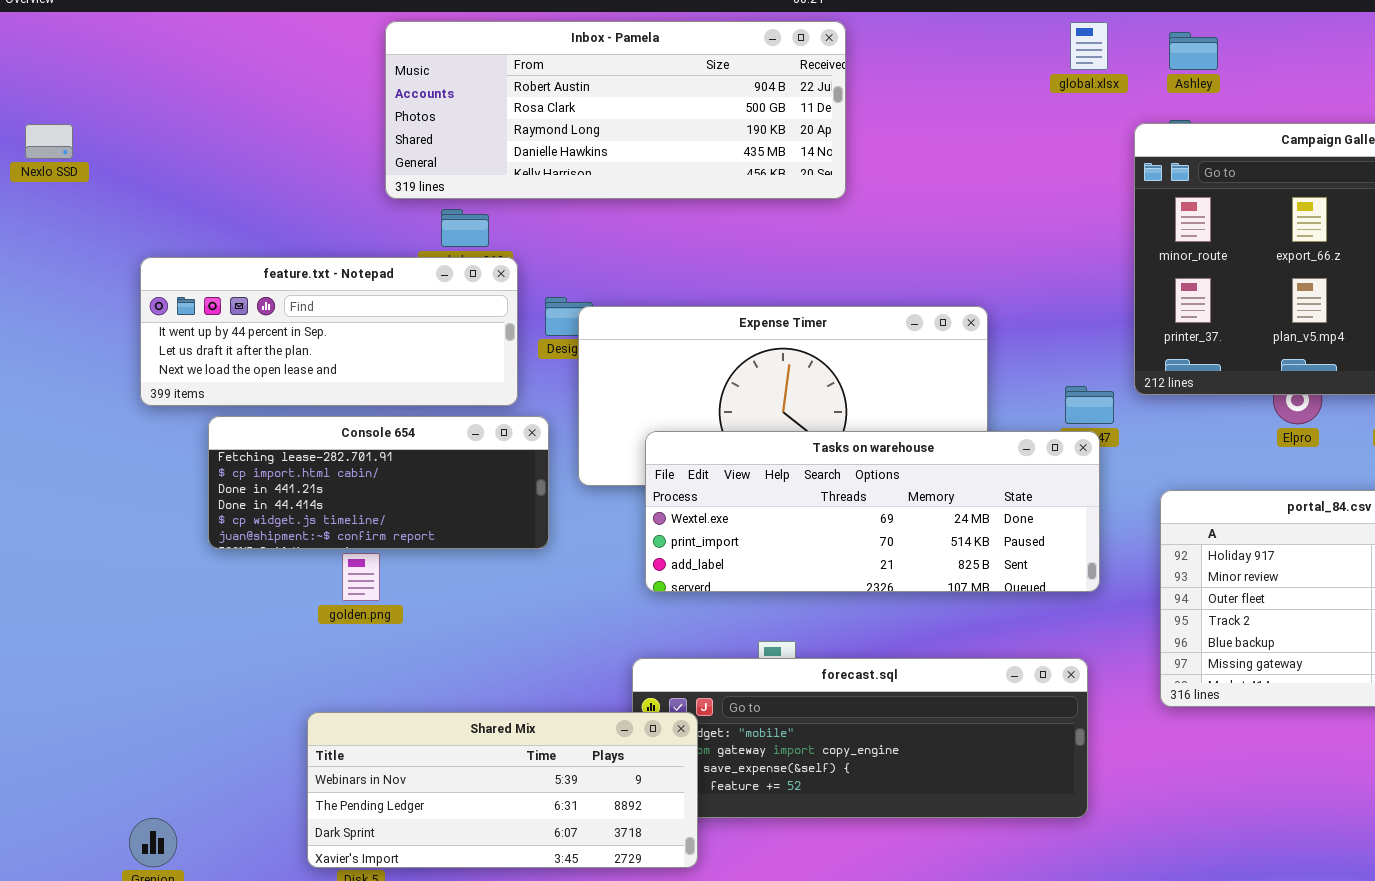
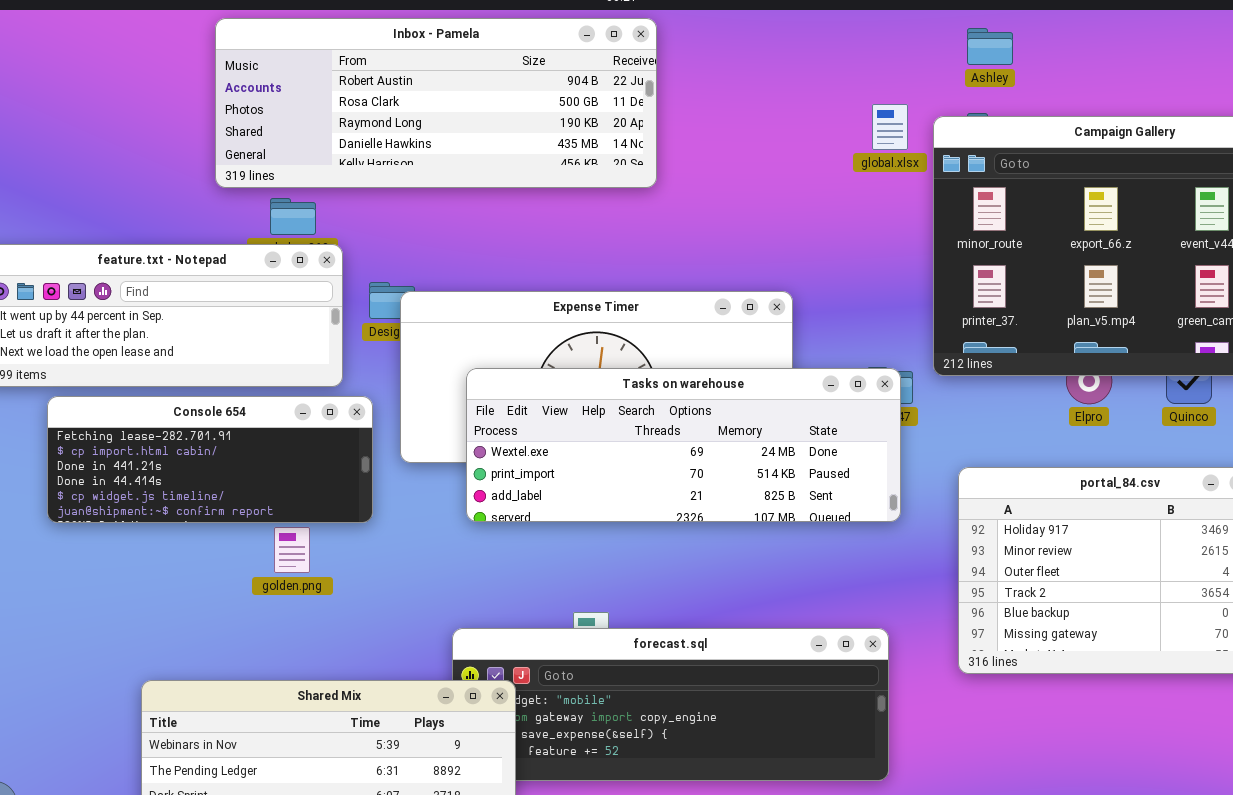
global.xlsx: [1070,22,1108,70] -> [872,104,908,150], moved
Tasks on warehouse: [645,431,1100,592] -> [466,368,901,522], moved
golden.png: [342,553,380,601] -> [274,527,310,573], moved

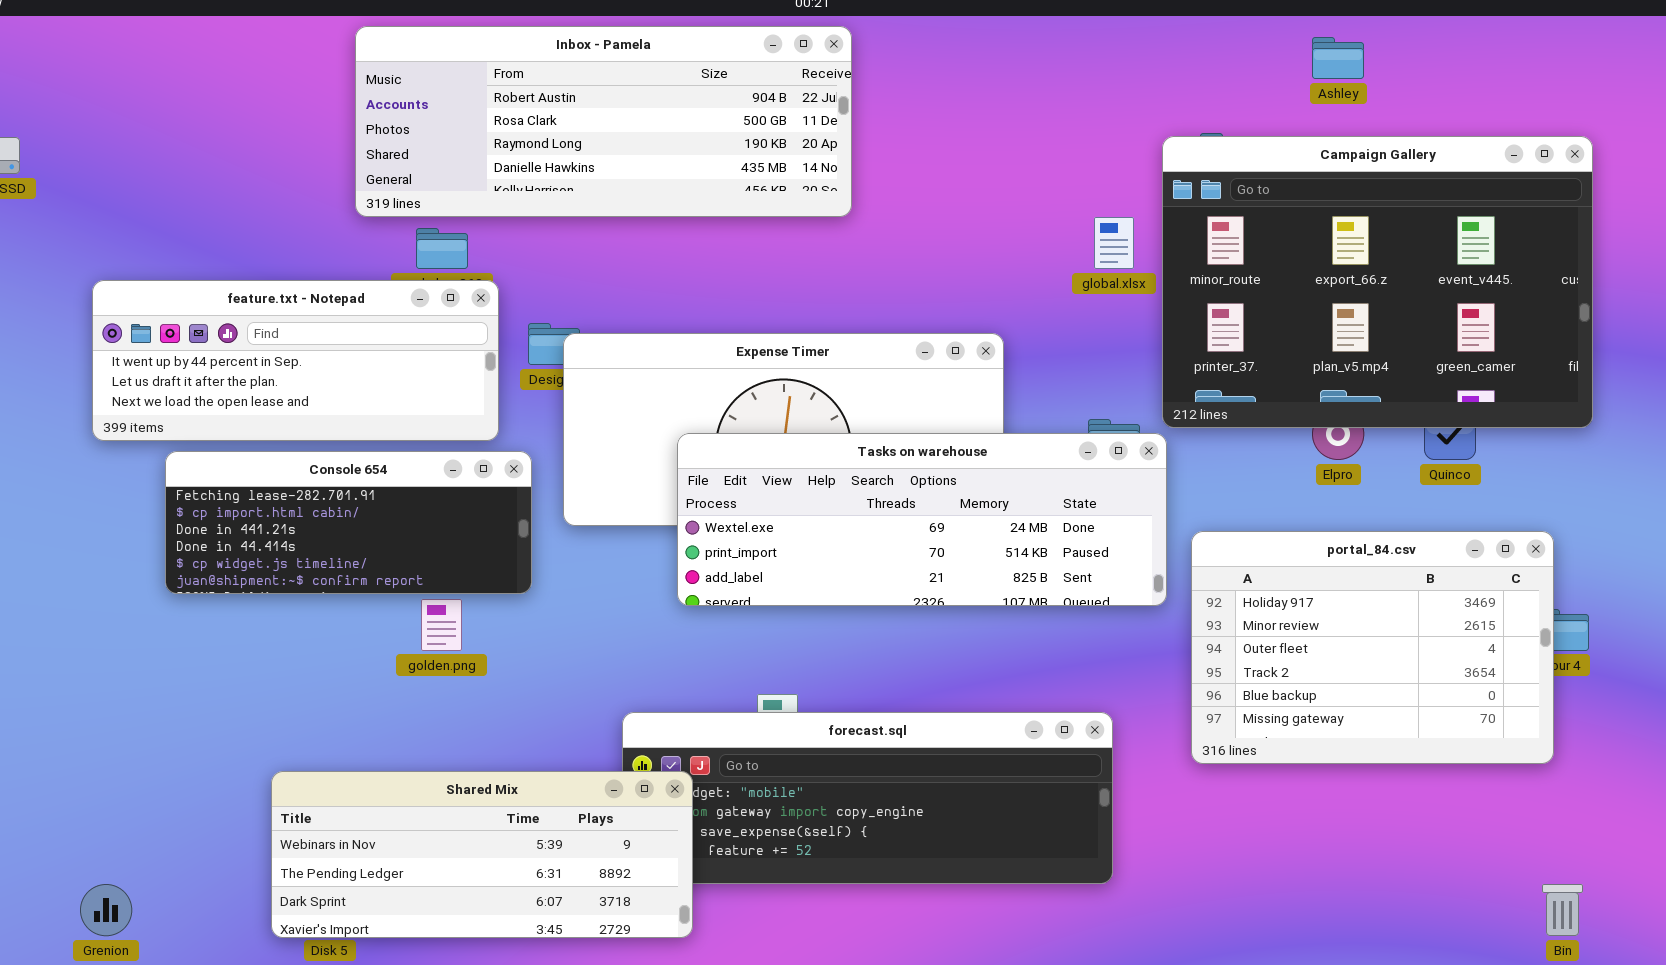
Ashley: [967,28,1013,65] -> [1312,37,1364,79], moved
global.xlsx: [872,104,908,150] -> [1094,217,1134,269], moved
Tasks on warehouse: [466,368,901,522] -> [677,433,1167,606], moved

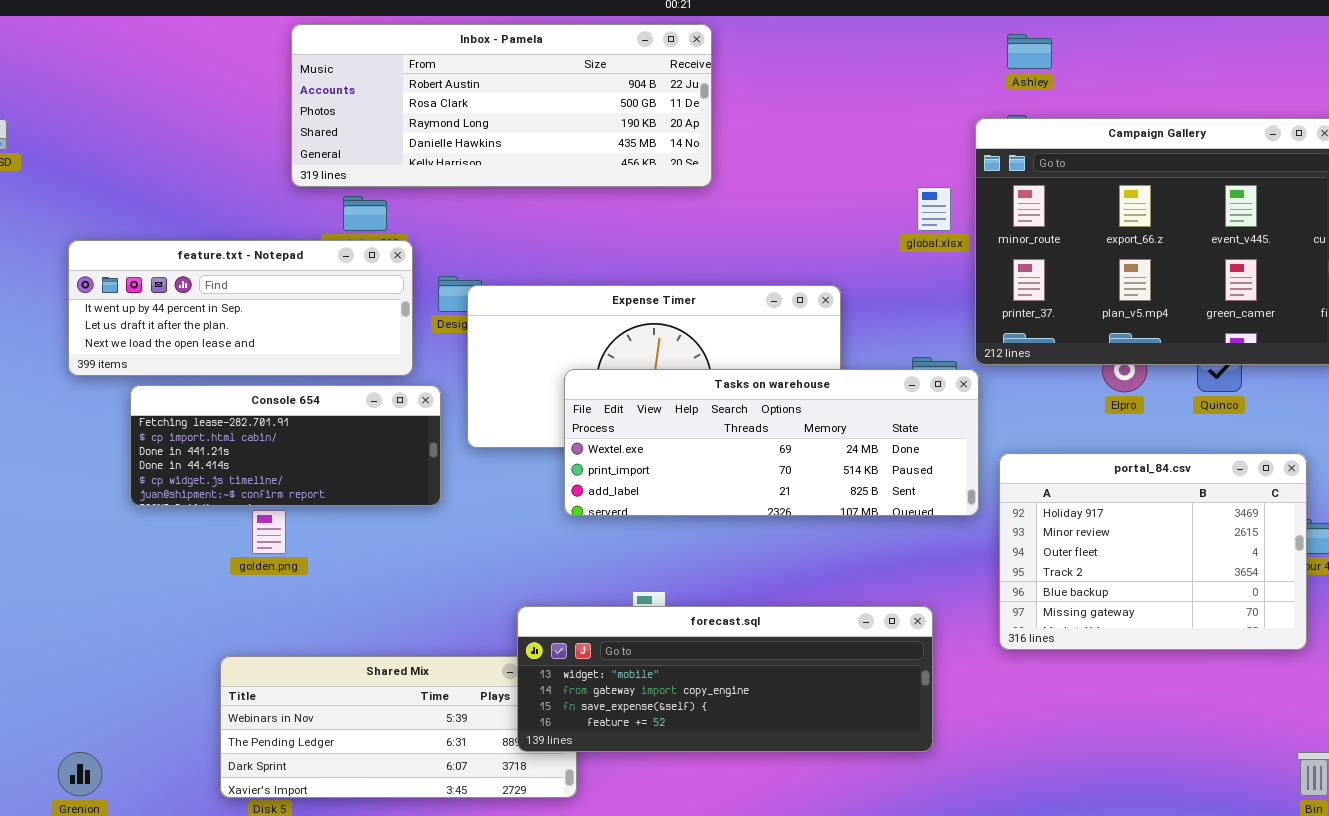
Ashley: [1312,37,1364,79] -> [1007,34,1052,69], moved
golden.png: [421,599,462,651] -> [252,510,286,554], moved
forecast.sql: [622,712,1113,884] -> [517,606,933,752], raised

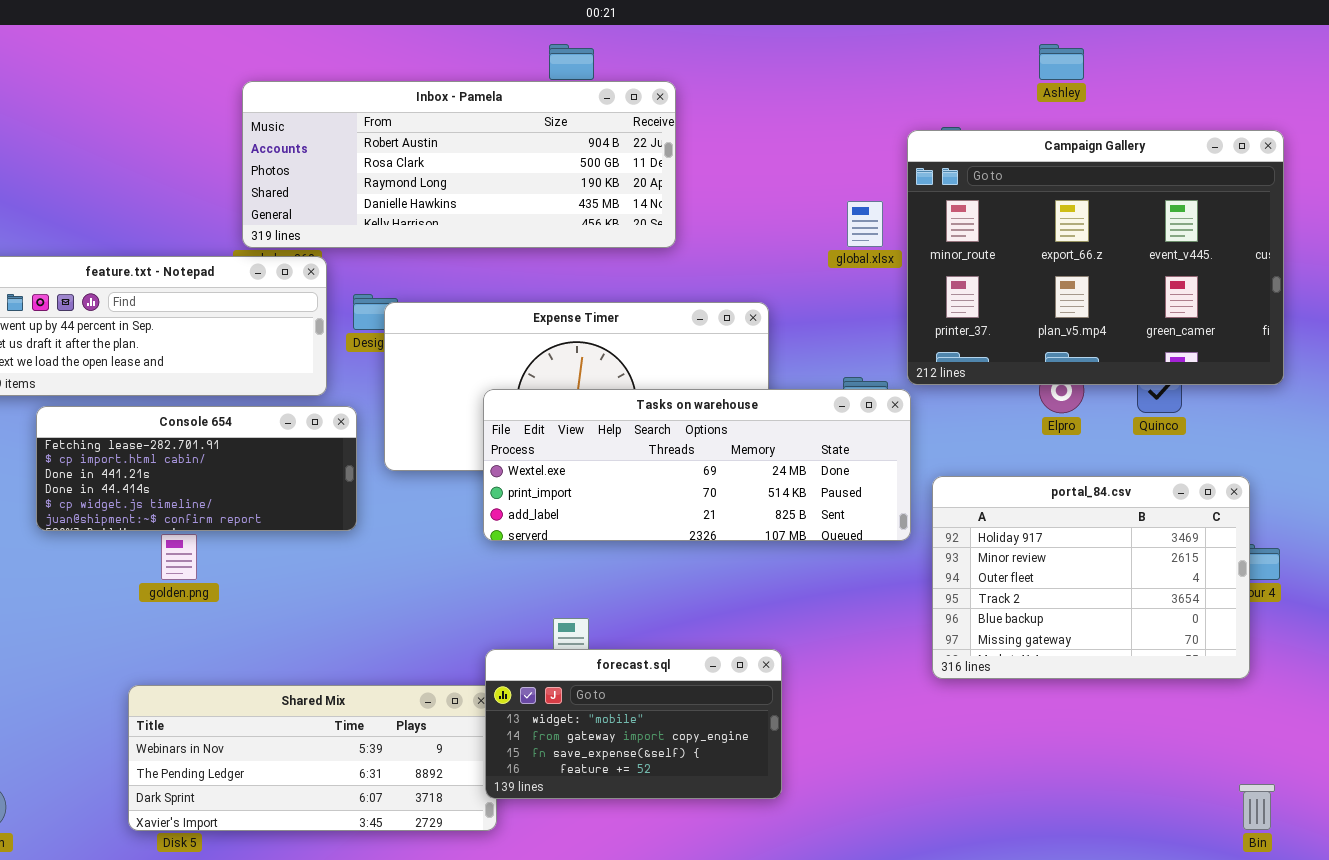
Inbox - Pamela: [291,24,712,187] -> [242,81,676,248], moved
Ashley: [1007,34,1052,69] -> [1039,44,1084,80], moved
forecast.sql: [517,606,933,752] -> [485,649,782,799], moved, resized

